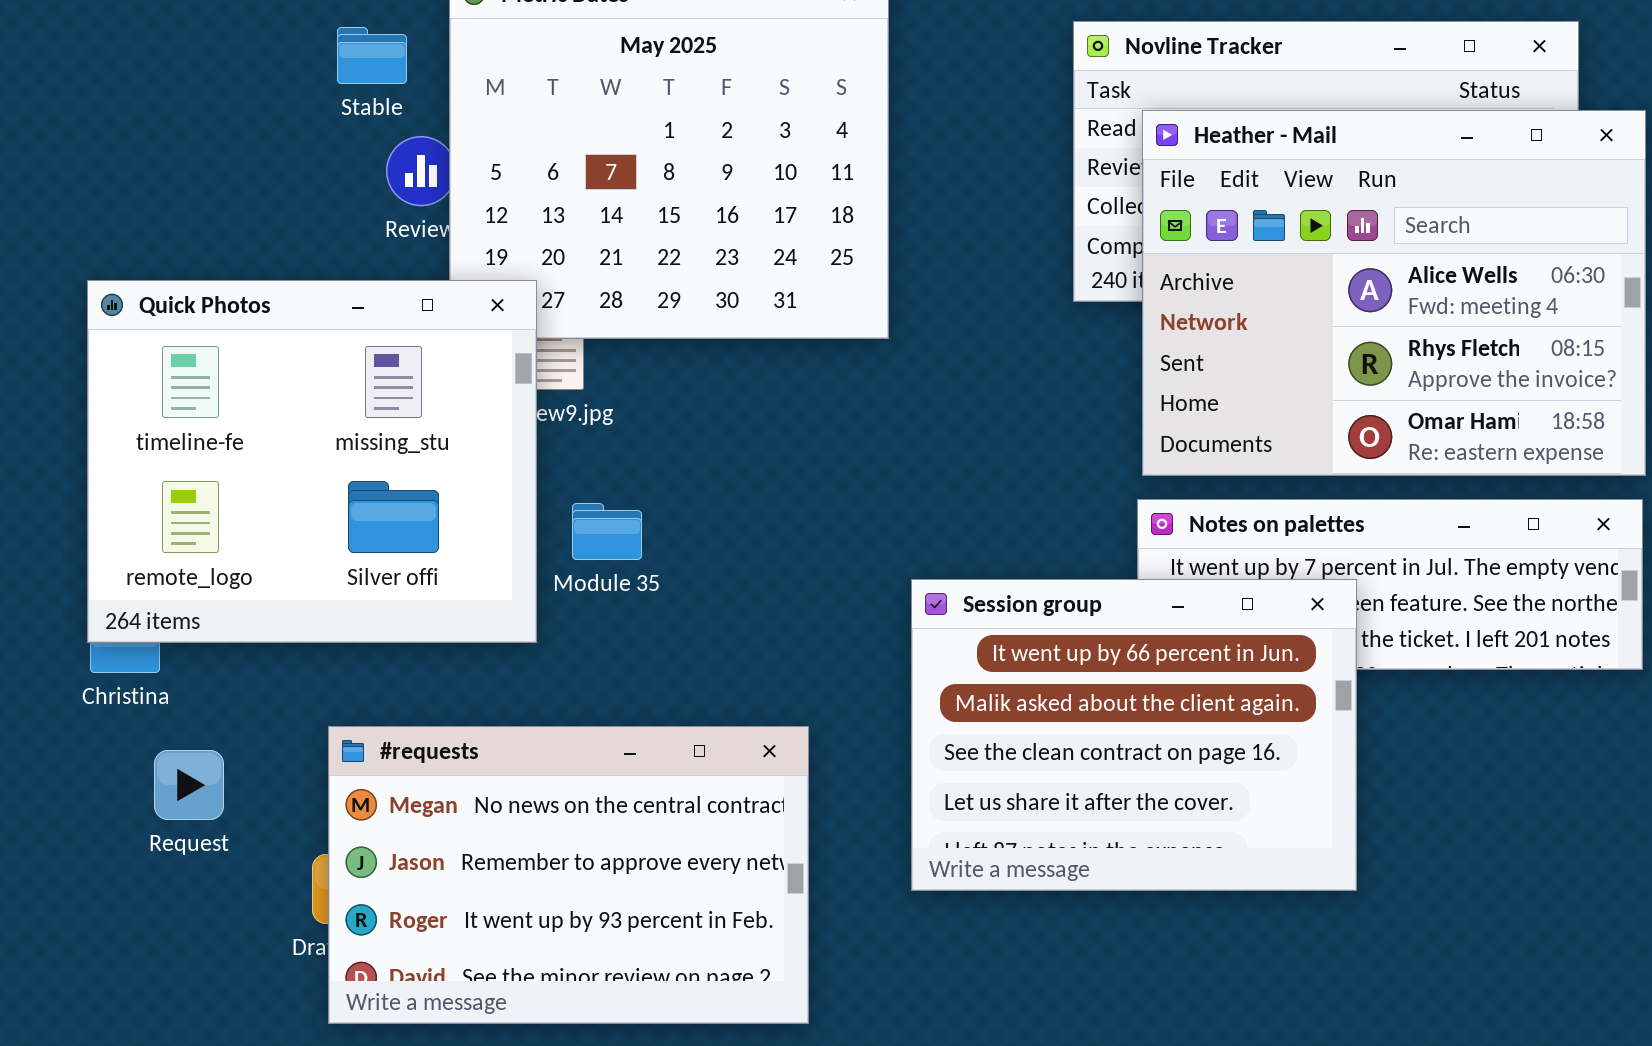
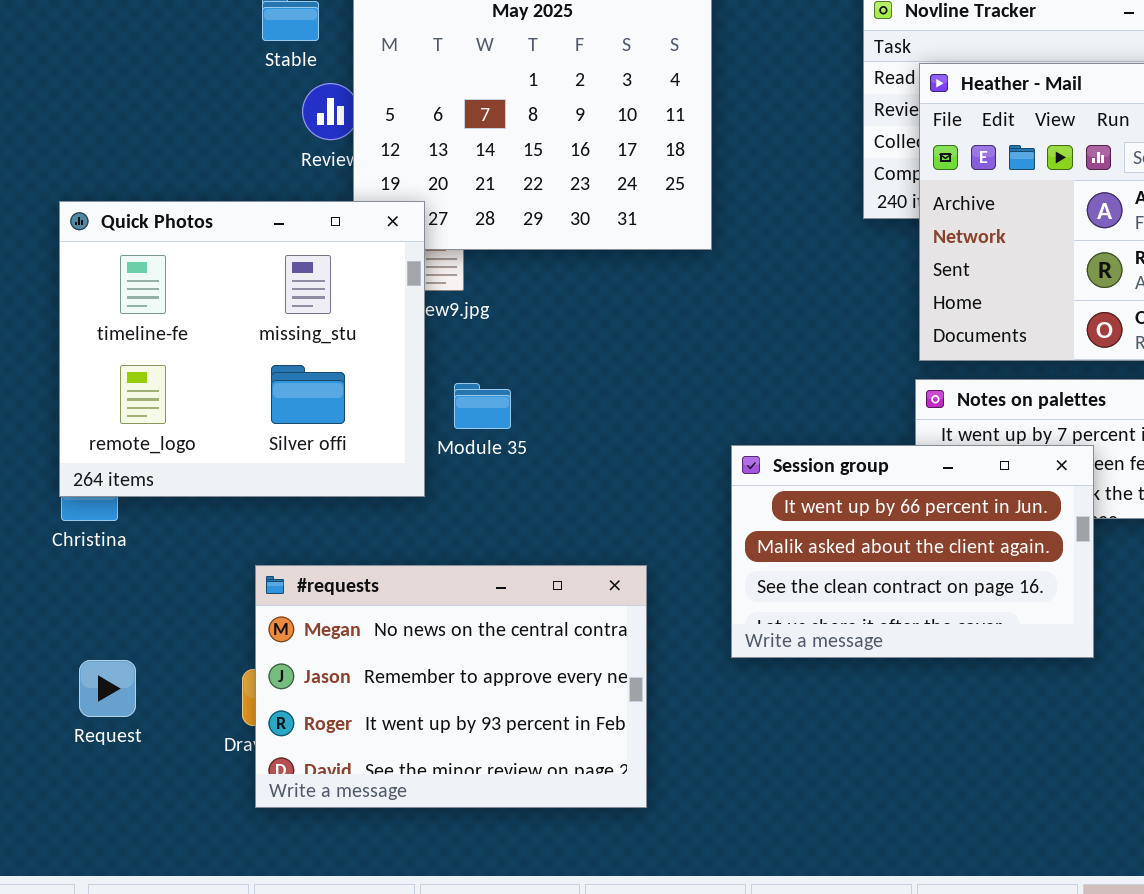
Session group: [911,579,1357,891] -> [731,445,1094,658], resized
Request: [154,750,224,820] -> [79,660,136,717], moved

